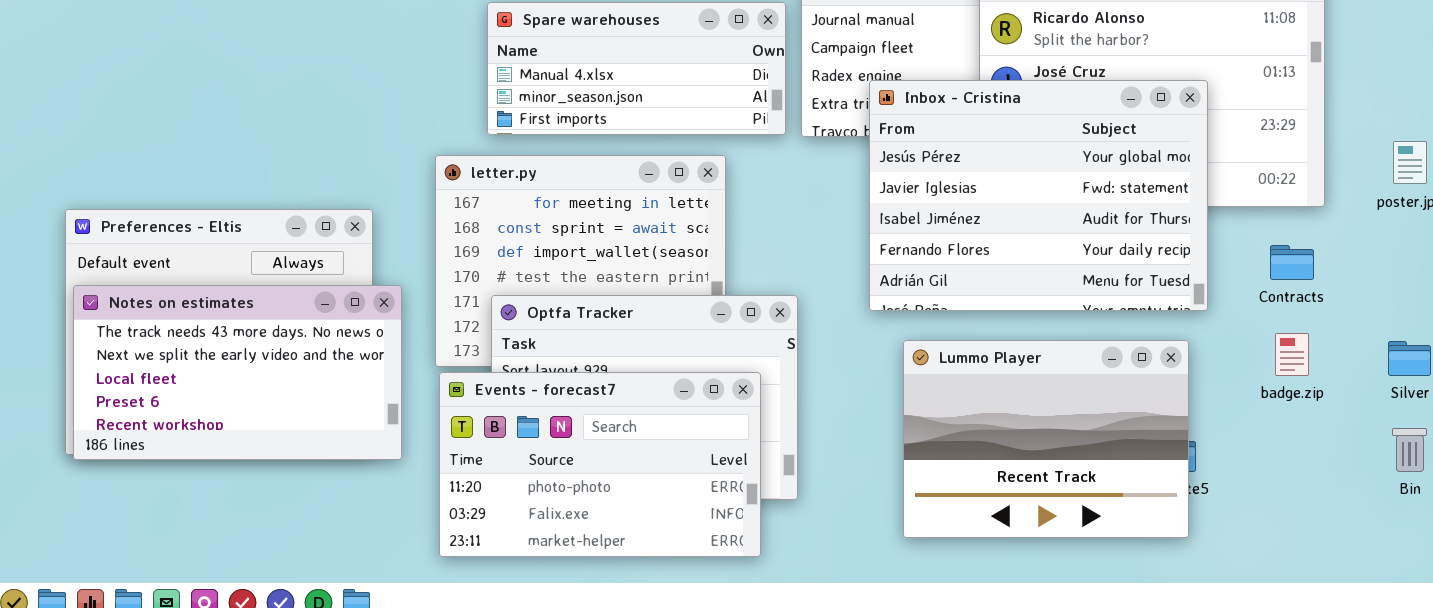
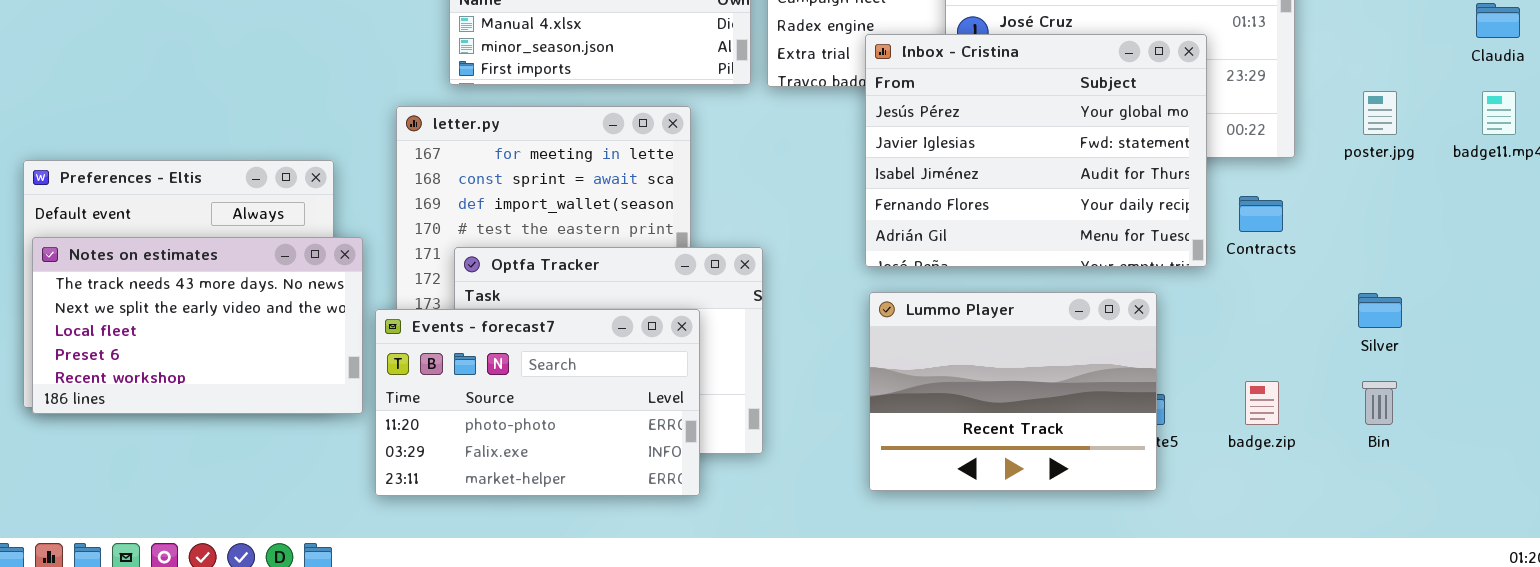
Inbox - Cristina: [869,80,1208,311] -> [865,34,1207,267], moved
badge.zip: [1275,333,1309,376] -> [1245,381,1279,425], moved
Events - forecast7: [439,372,761,557] -> [375,309,700,496], moved

